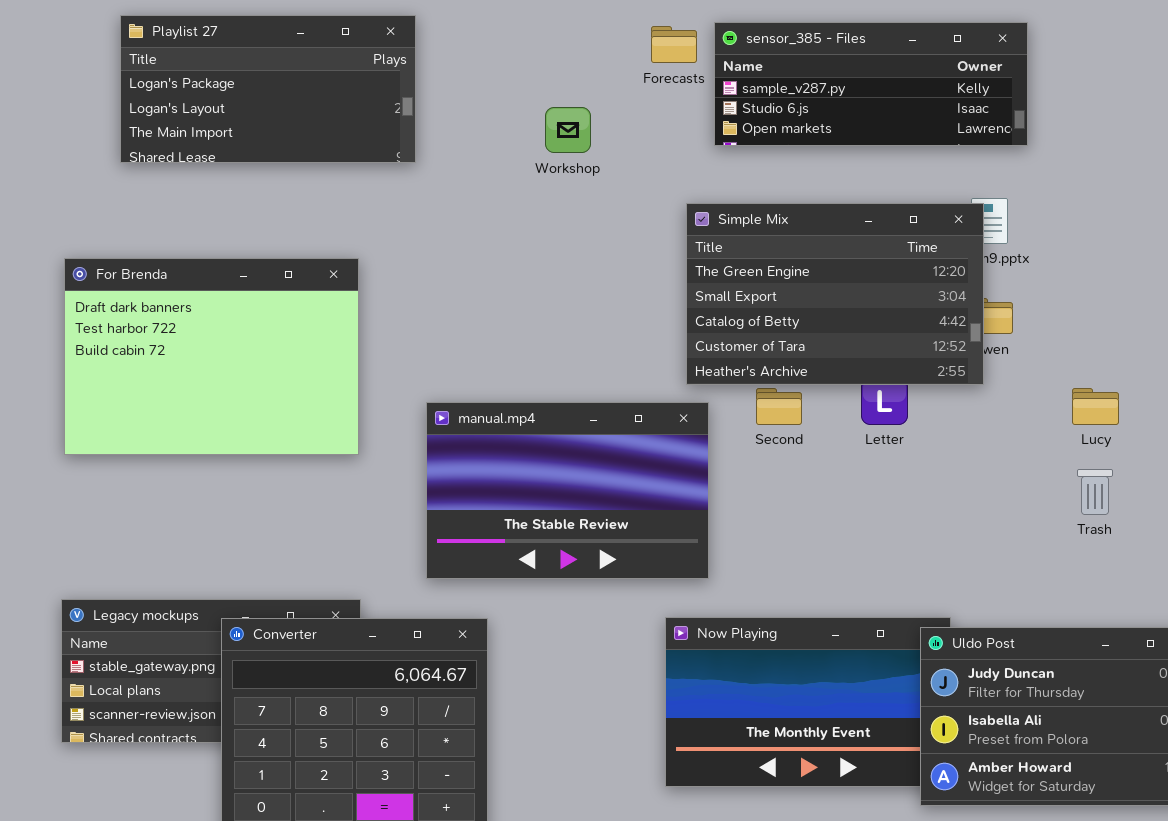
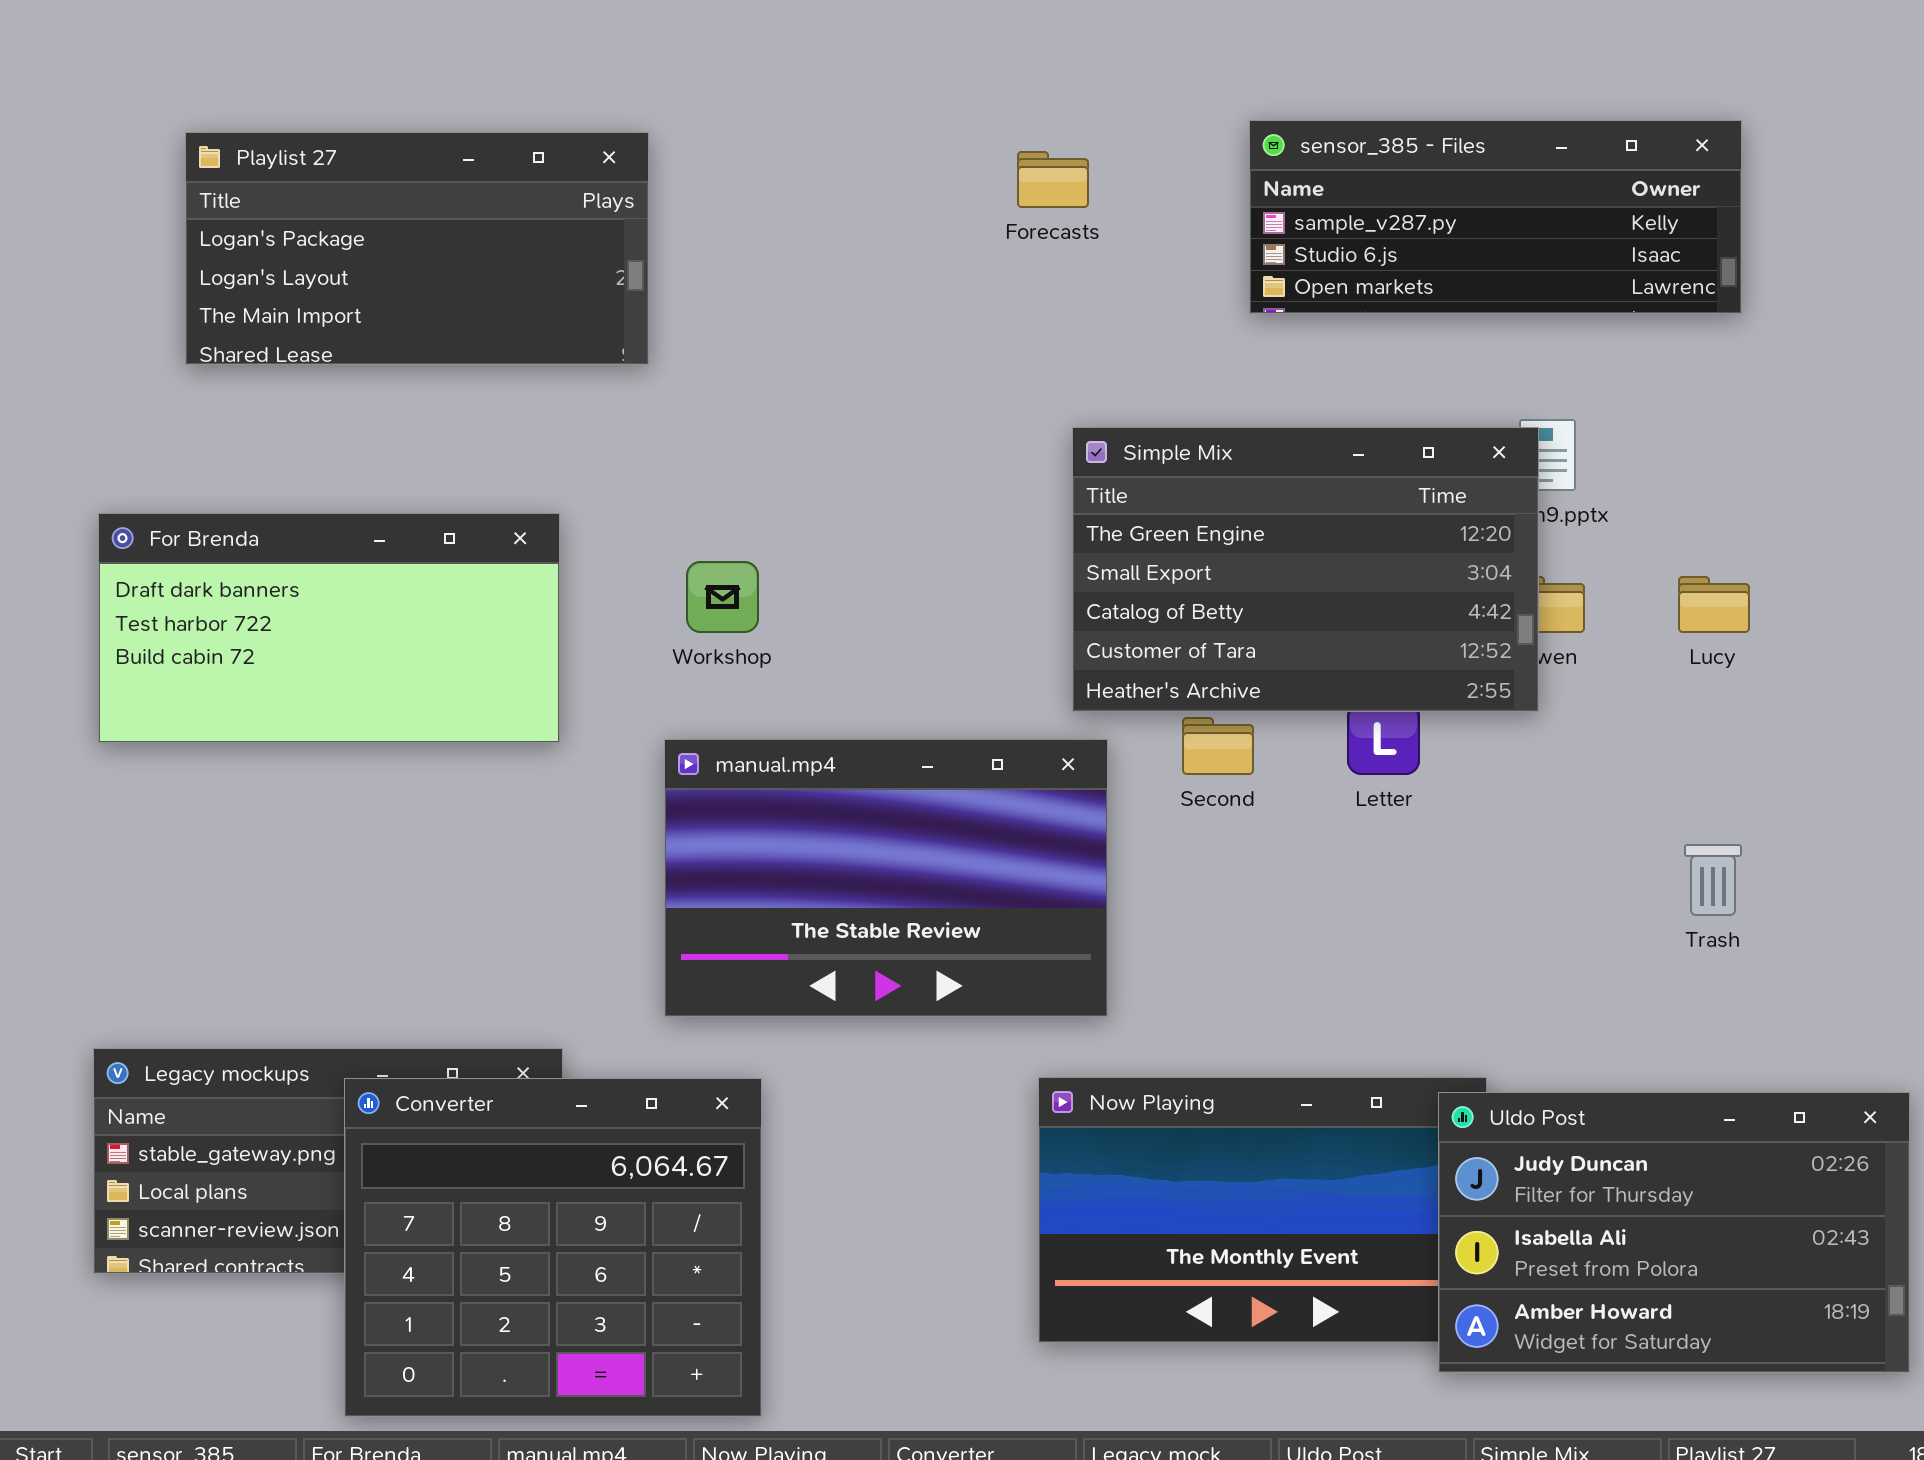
sensor_385 - Files: [714,22,1028,146] -> [1249,120,1742,314], moved
Workshop: [545,107,591,153] -> [686,561,759,633], moved
For Brenda: [64,258,359,455] -> [98,513,560,743], resized
Lucy: [1072,388,1119,425] -> [1678,576,1750,633], moved

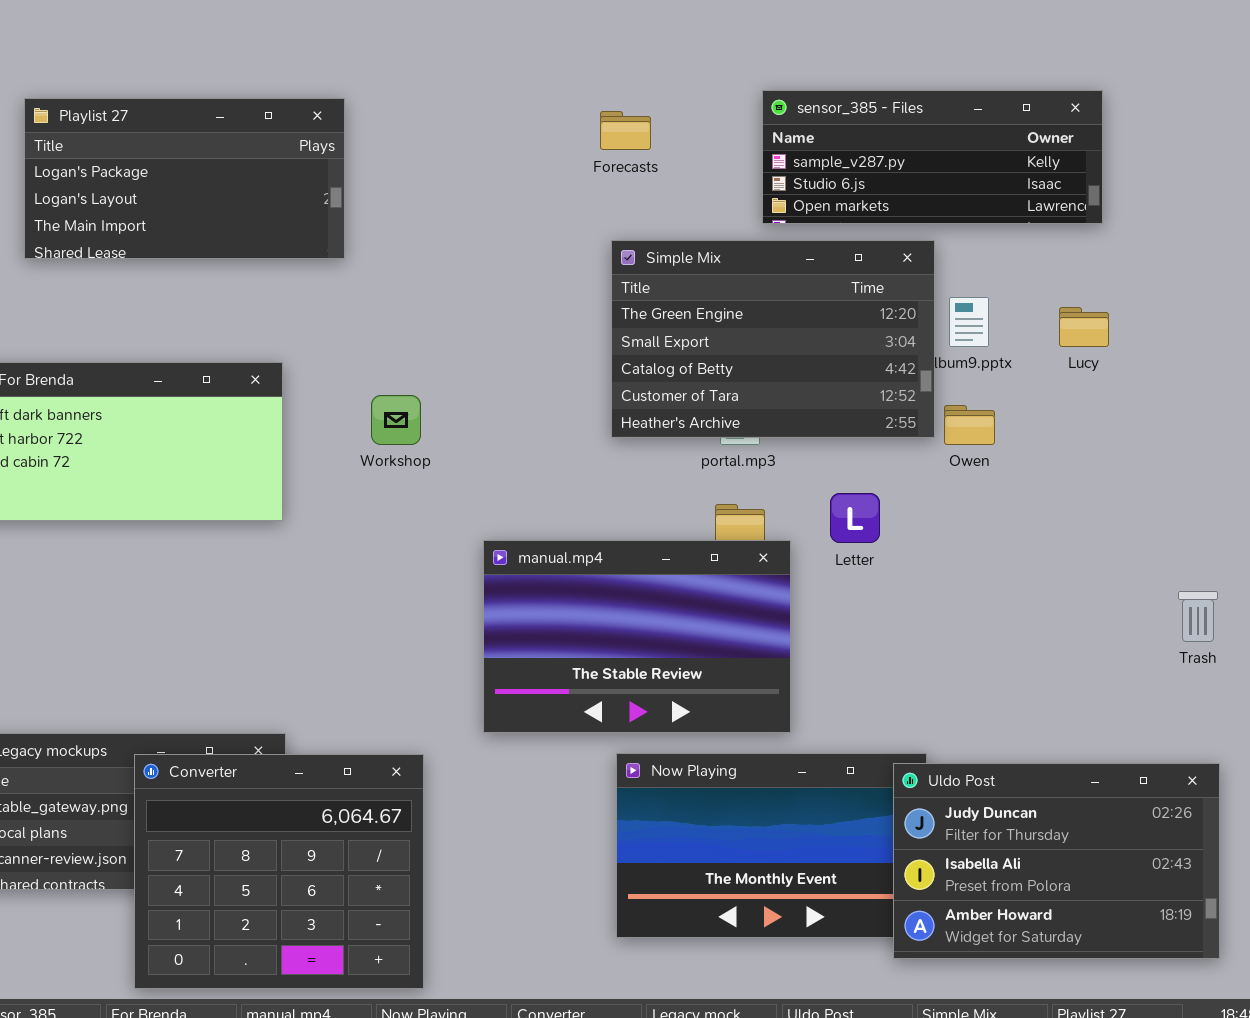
Simple Mix: [1072,427,1539,712] -> [611,240,935,438], moved
Lucy: [1678,576,1750,633] -> [1059,307,1109,347], moved
manual.mp4: [664,739,1108,1017] -> [483,540,791,733], moved
Trash: [1684,844,1742,916] -> [1178,591,1218,642], moved

